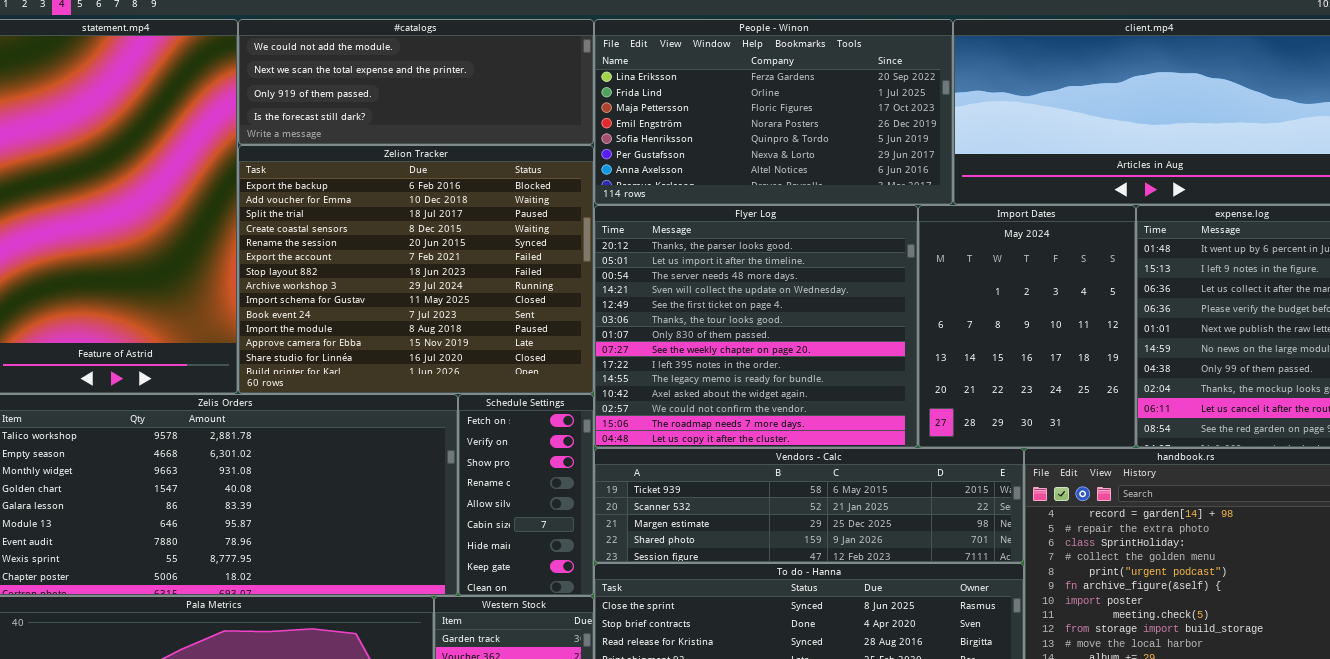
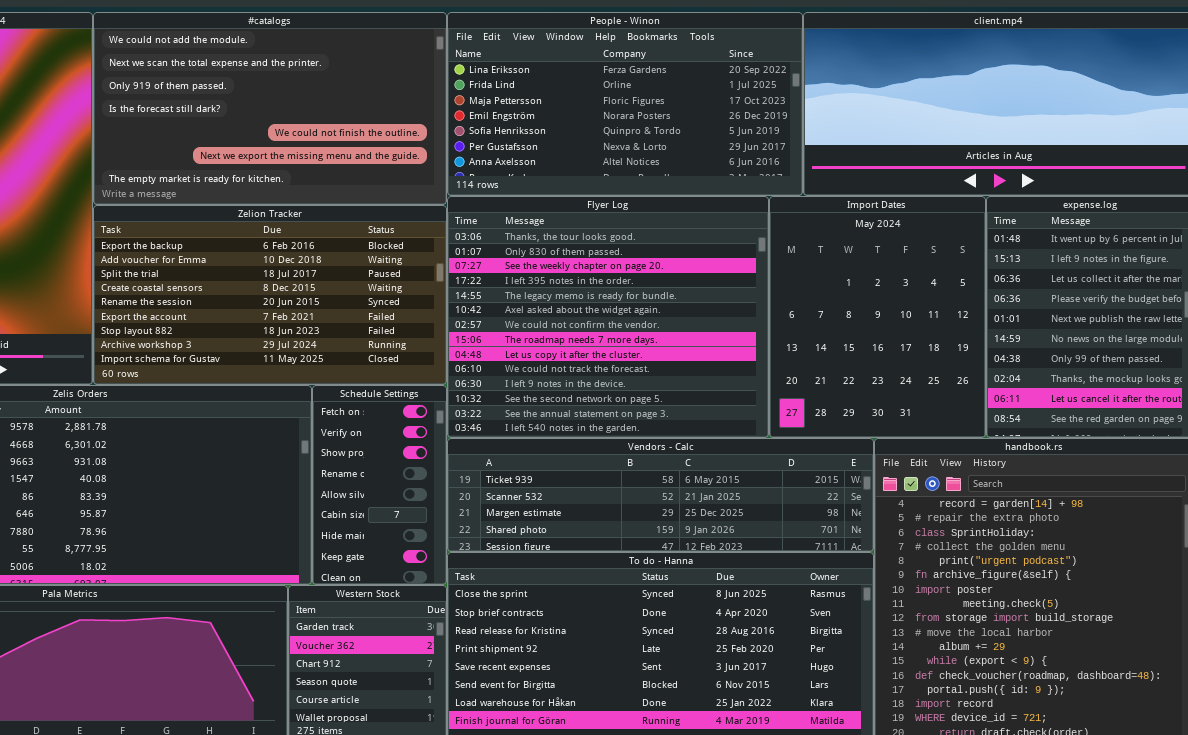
#catalogs: [238,19,594,145] -> [93,12,447,205], resized
Zelion Tracker: [238,145,594,394] -> [93,205,447,385], resized
Flyer Log: [594,205,918,448] -> [447,196,769,438], scrolled down 5 rows

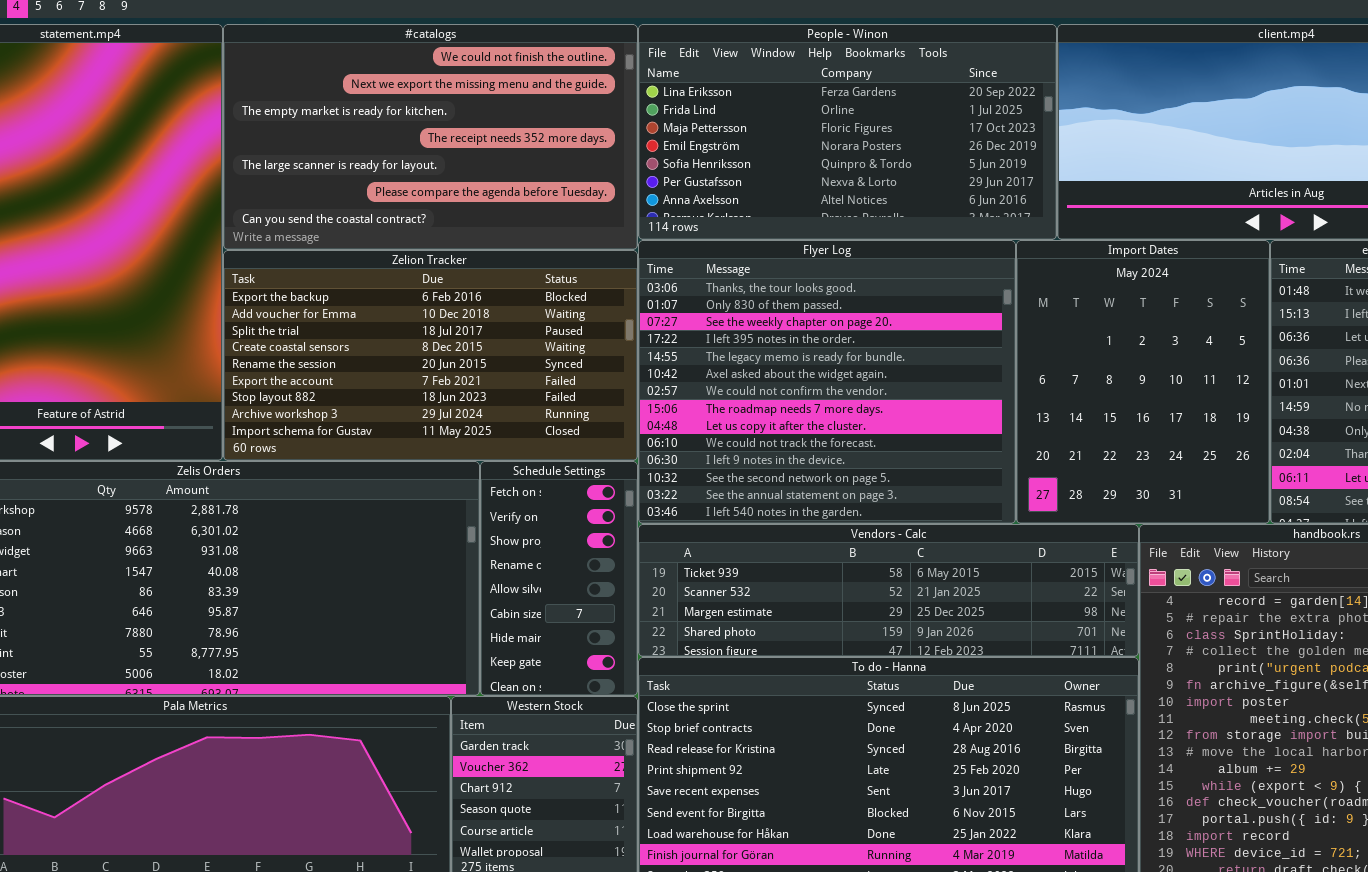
#catalogs: [93,12,447,205] -> [223,24,638,250], scrolled down 4 rows

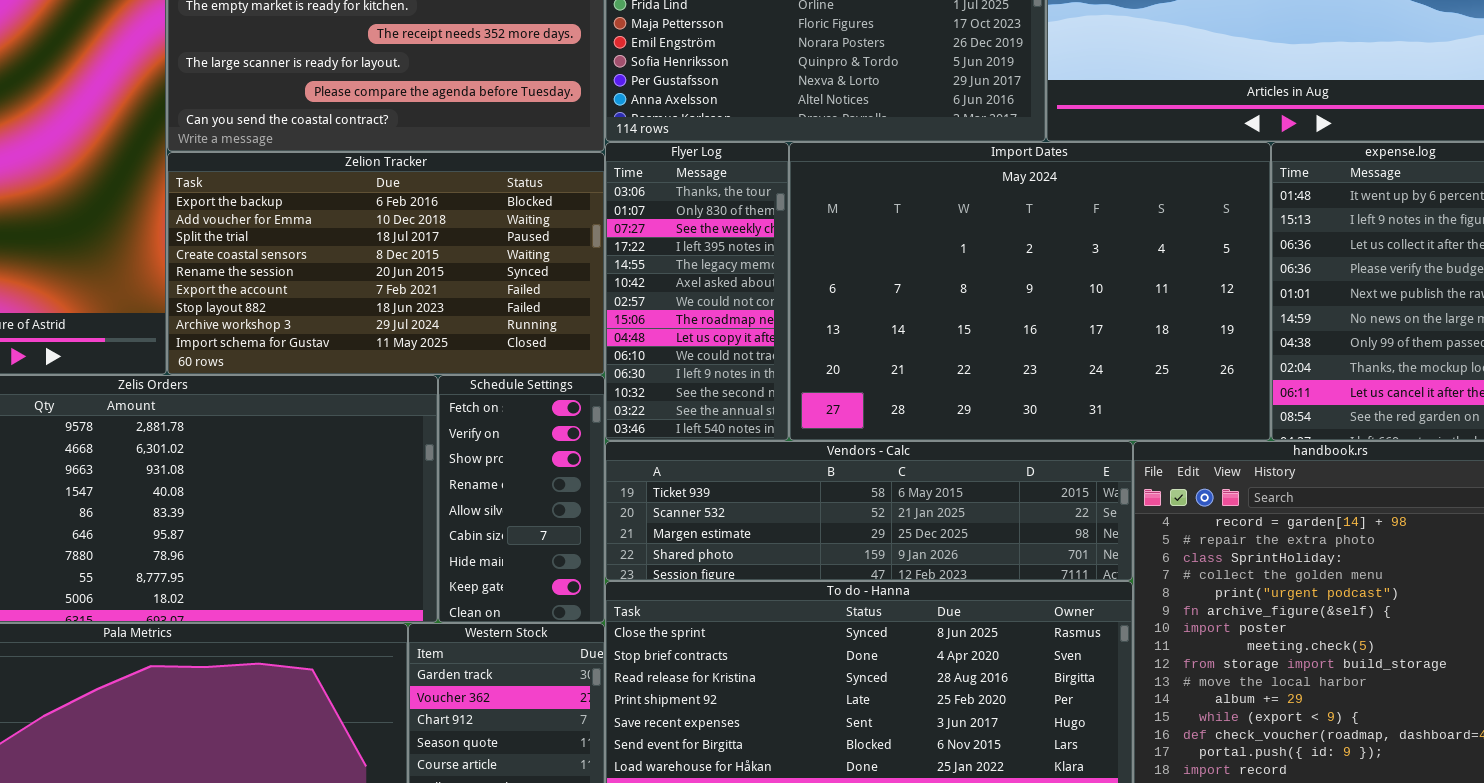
Flyer Log: [638,240,1016,524] -> [605,142,789,441], resized
Import Dates: [1016,240,1270,524] -> [789,142,1271,441], resized

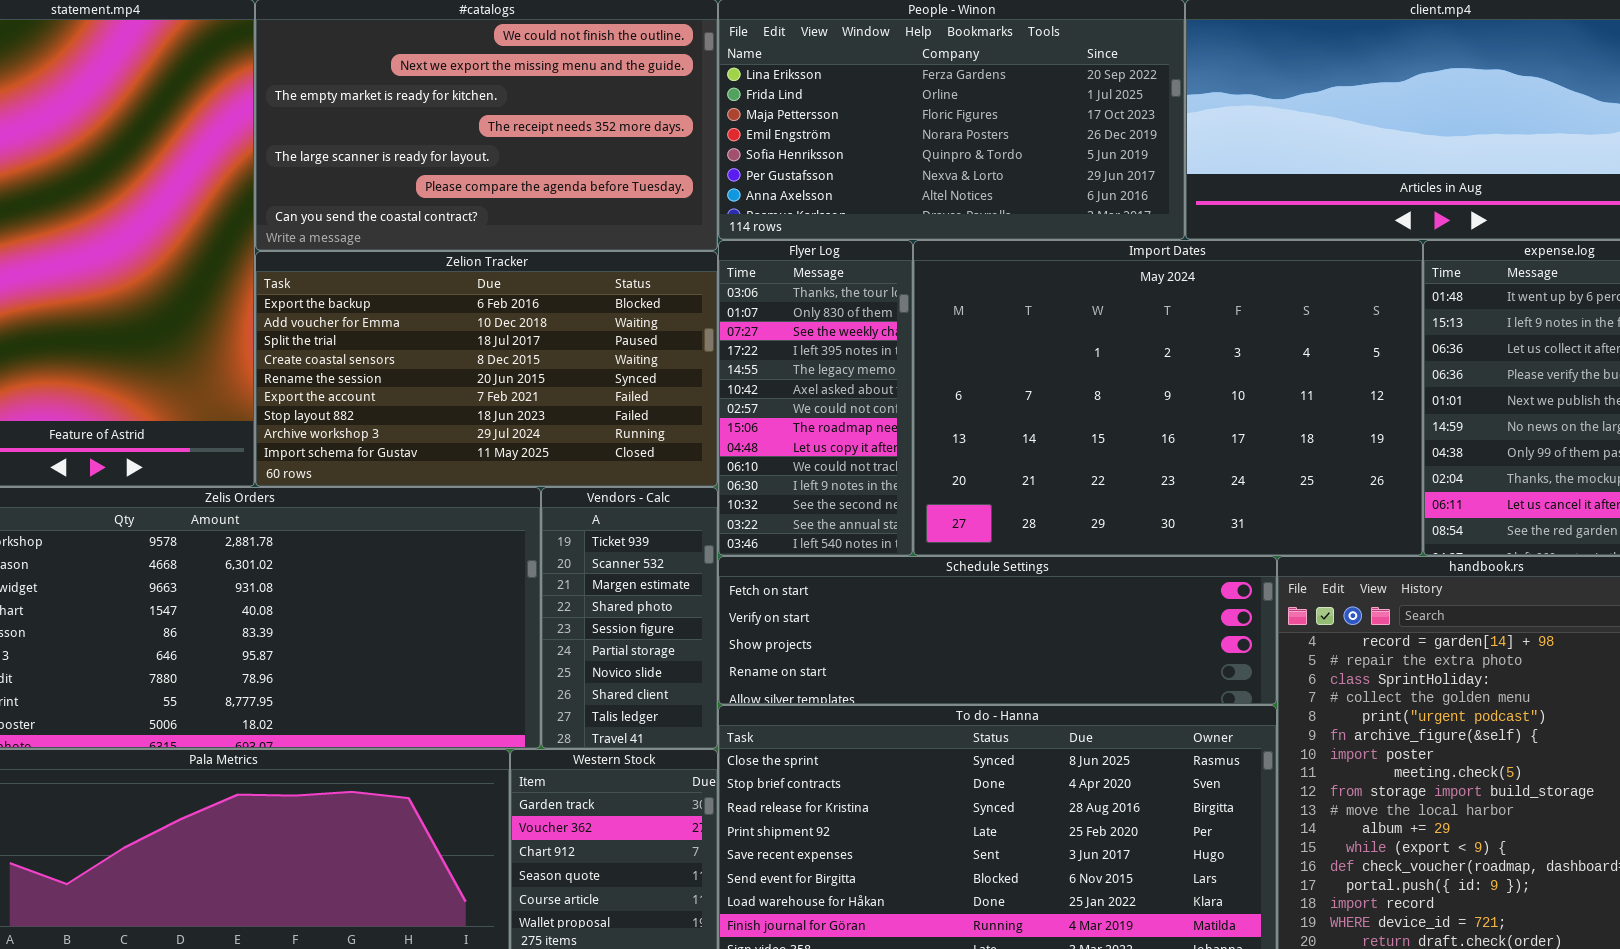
Schedule Settings: [438,375,605,623] -> [718,556,1277,705], moved, resized
Vendors - Calc: [605,441,1133,581] -> [541,487,718,749], moved, resized

